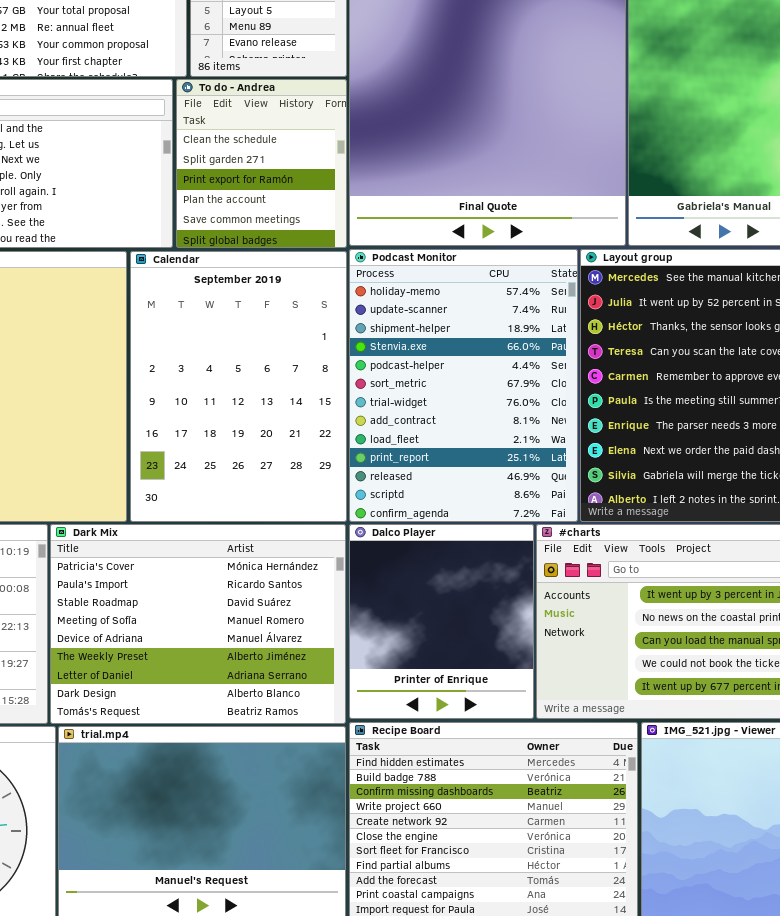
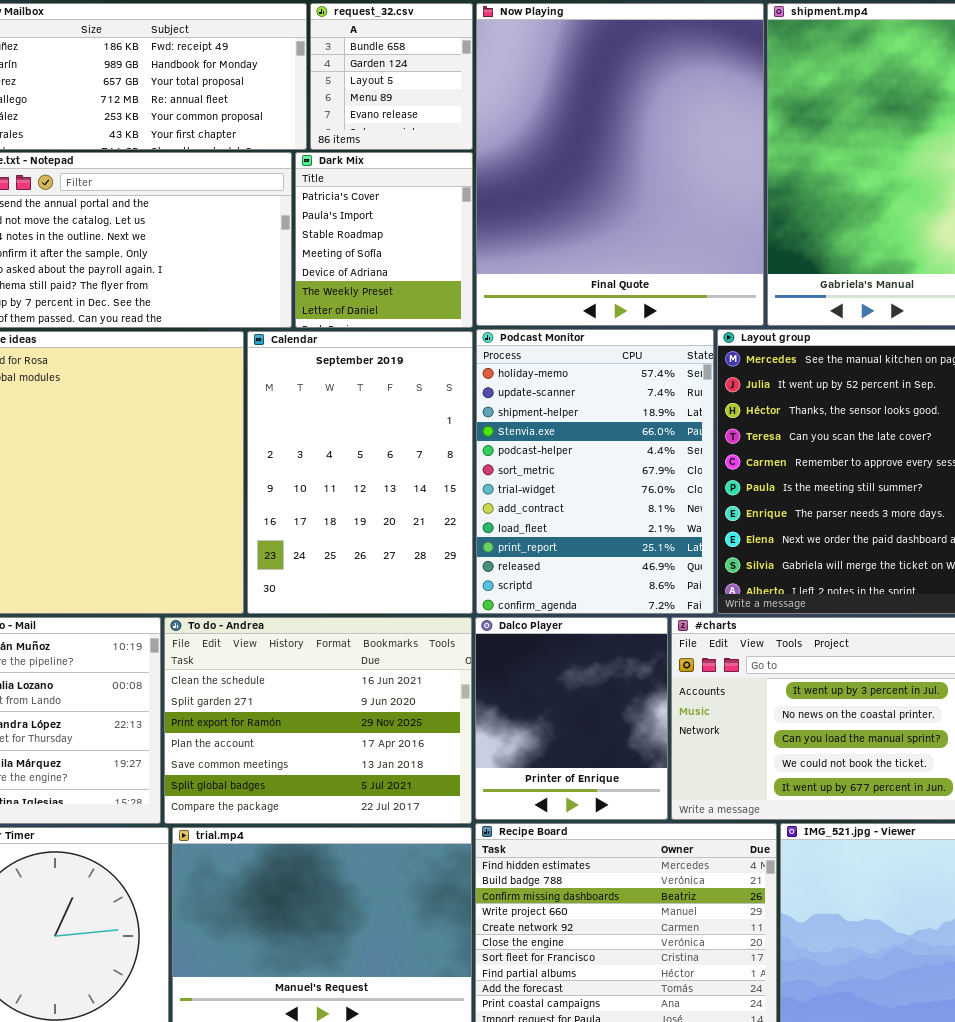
To do - Andrea: [176,79,347,248] -> [164,617,472,824], moved, resized
Dark Mix: [50,524,346,724] -> [295,152,473,328], moved, resized

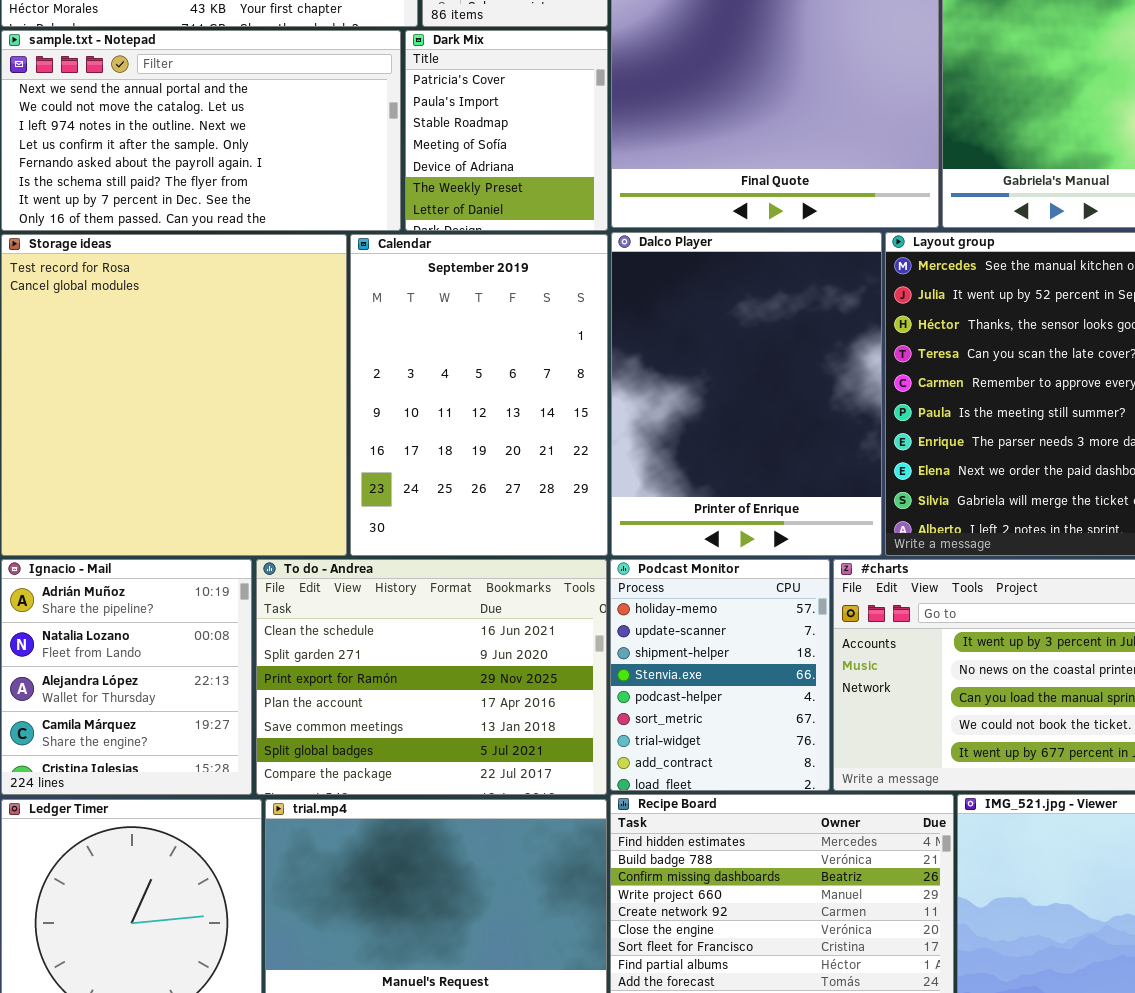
Podcast Monitor: [476,329,714,614] -> [610,559,830,791], moved, resized
Dalco Player: [475,617,668,820] -> [611,232,882,556], moved, resized

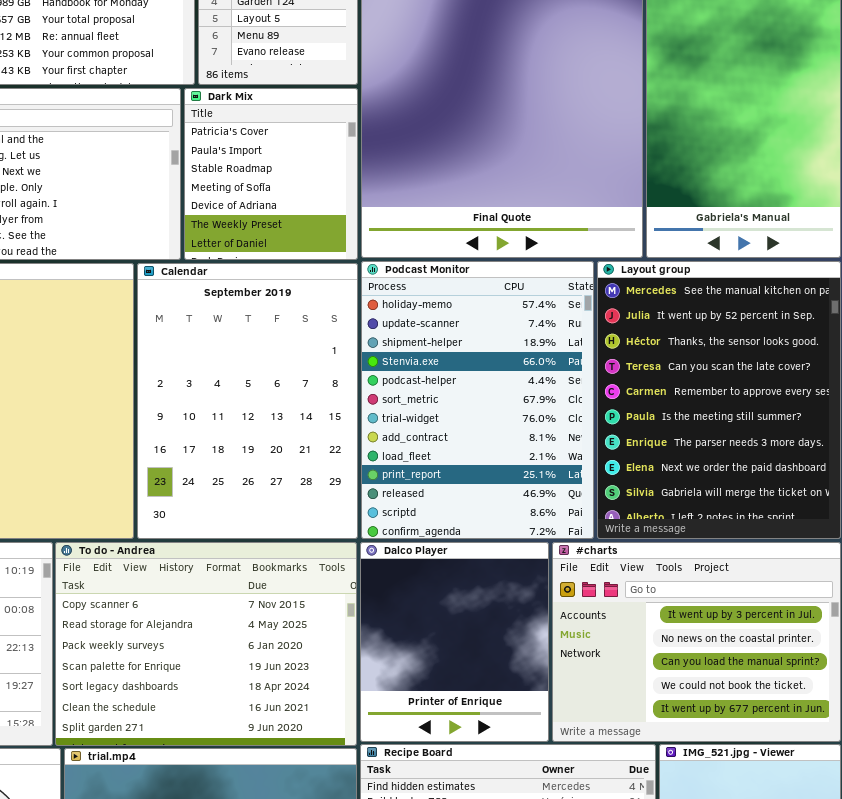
Dalco Player: [611,232,882,556] -> [360,542,549,742], moved, resized
To do - Andrea: [256,559,607,795] -> [55,542,357,746], scrolled up 5 rows
Podcast Monitor: [610,559,830,791] -> [361,261,594,539], moved, resized

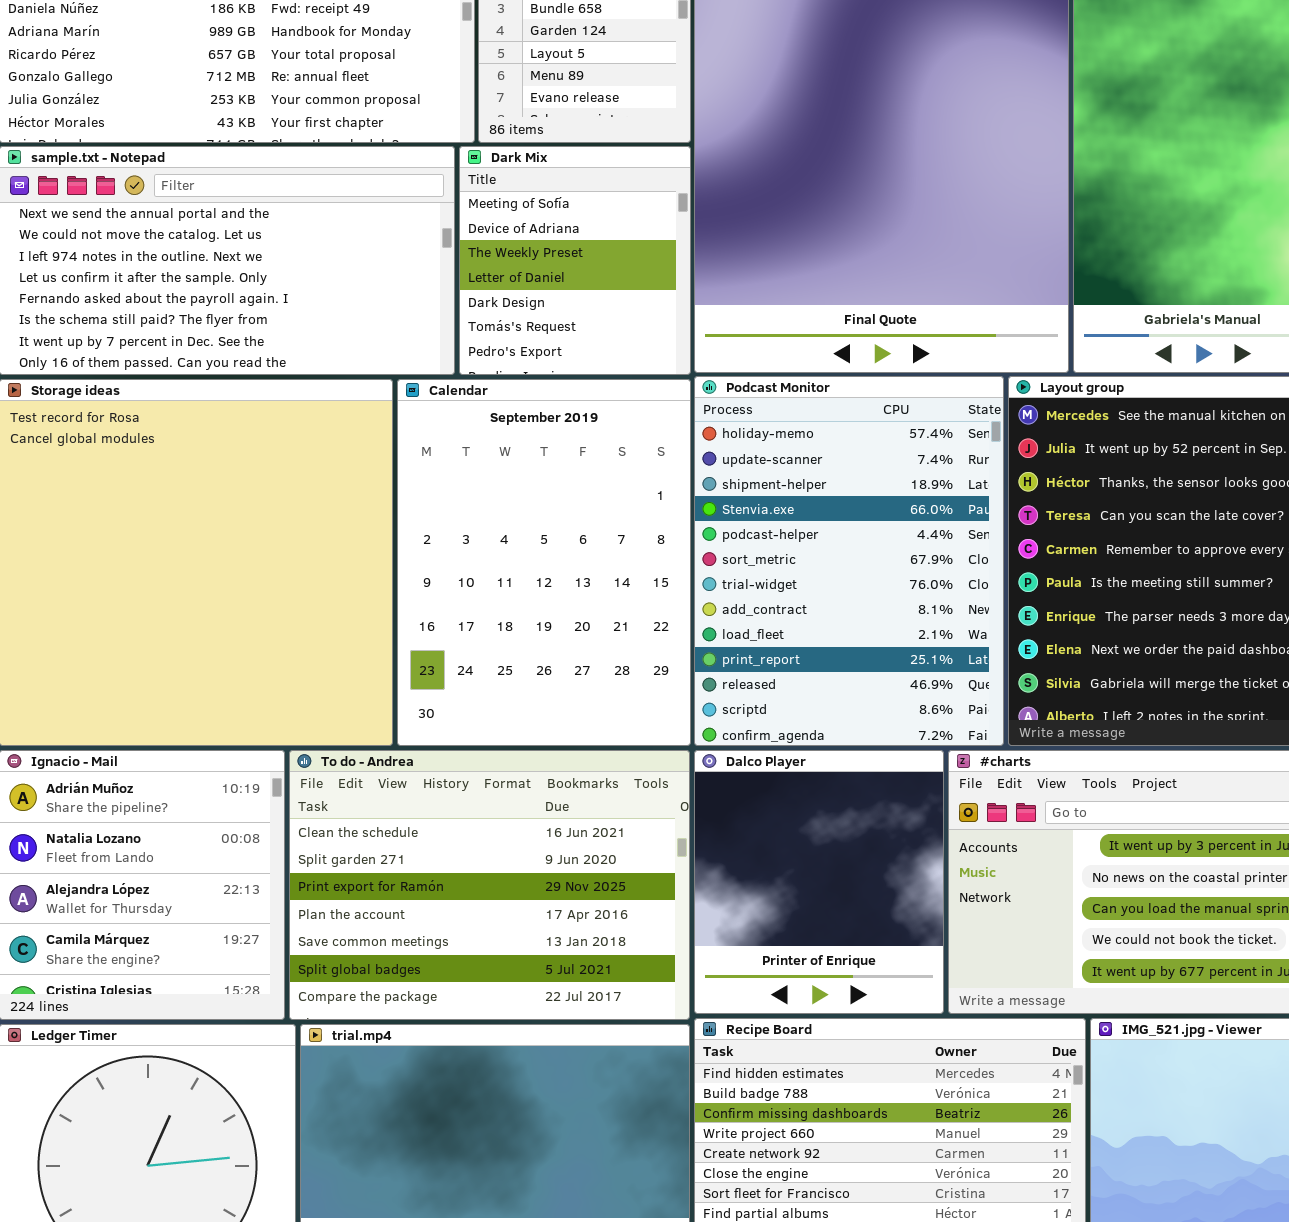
Dark Mix: [184,88,358,260] -> [459,146,691,375], scrolled down 3 rows
To do - Andrea: [55,542,357,746] -> [289,750,690,1020], scrolled down 5 rows

